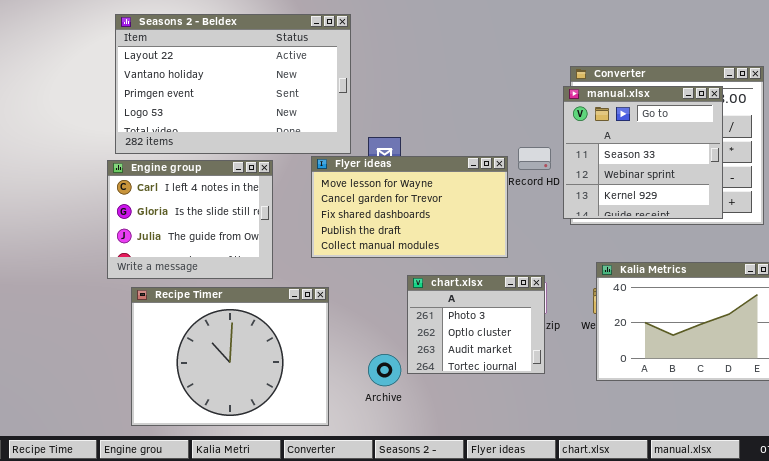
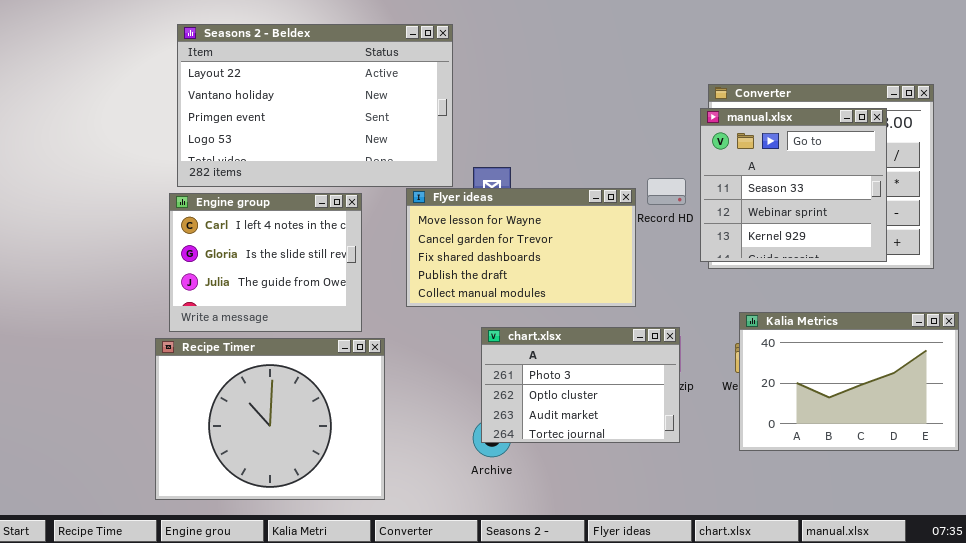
chart.xlsx: [407,275,545,374] -> [481,327,680,443], resized
Recipe Timer: [131,287,329,426] -> [155,338,385,500], moved

